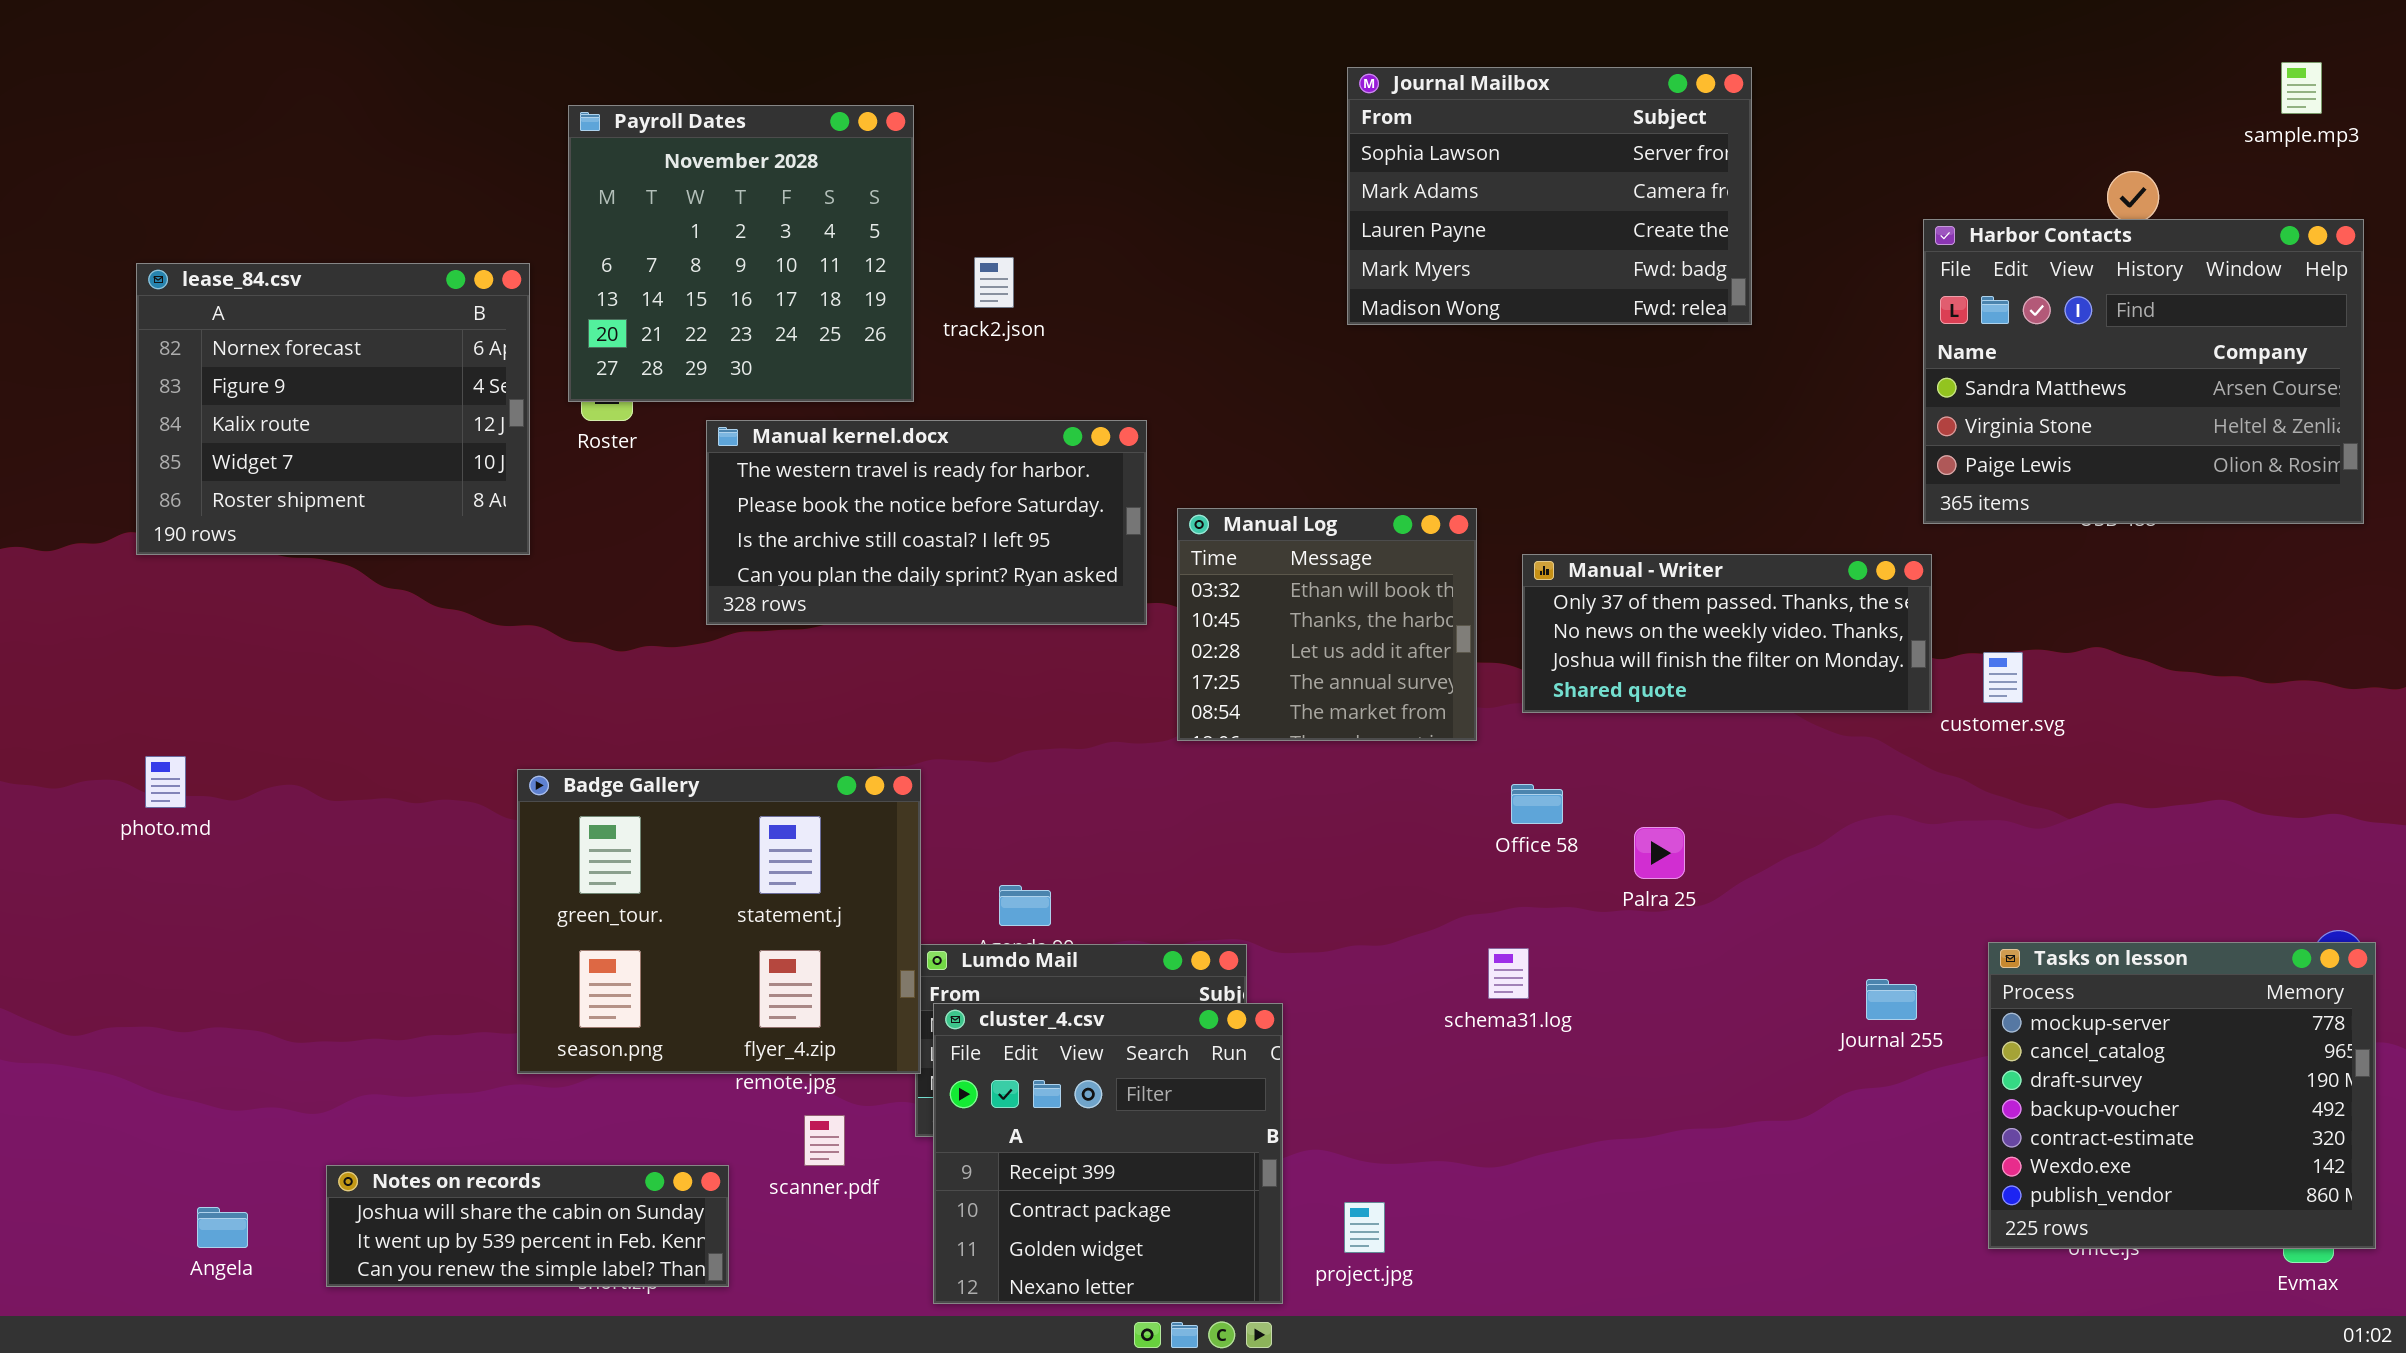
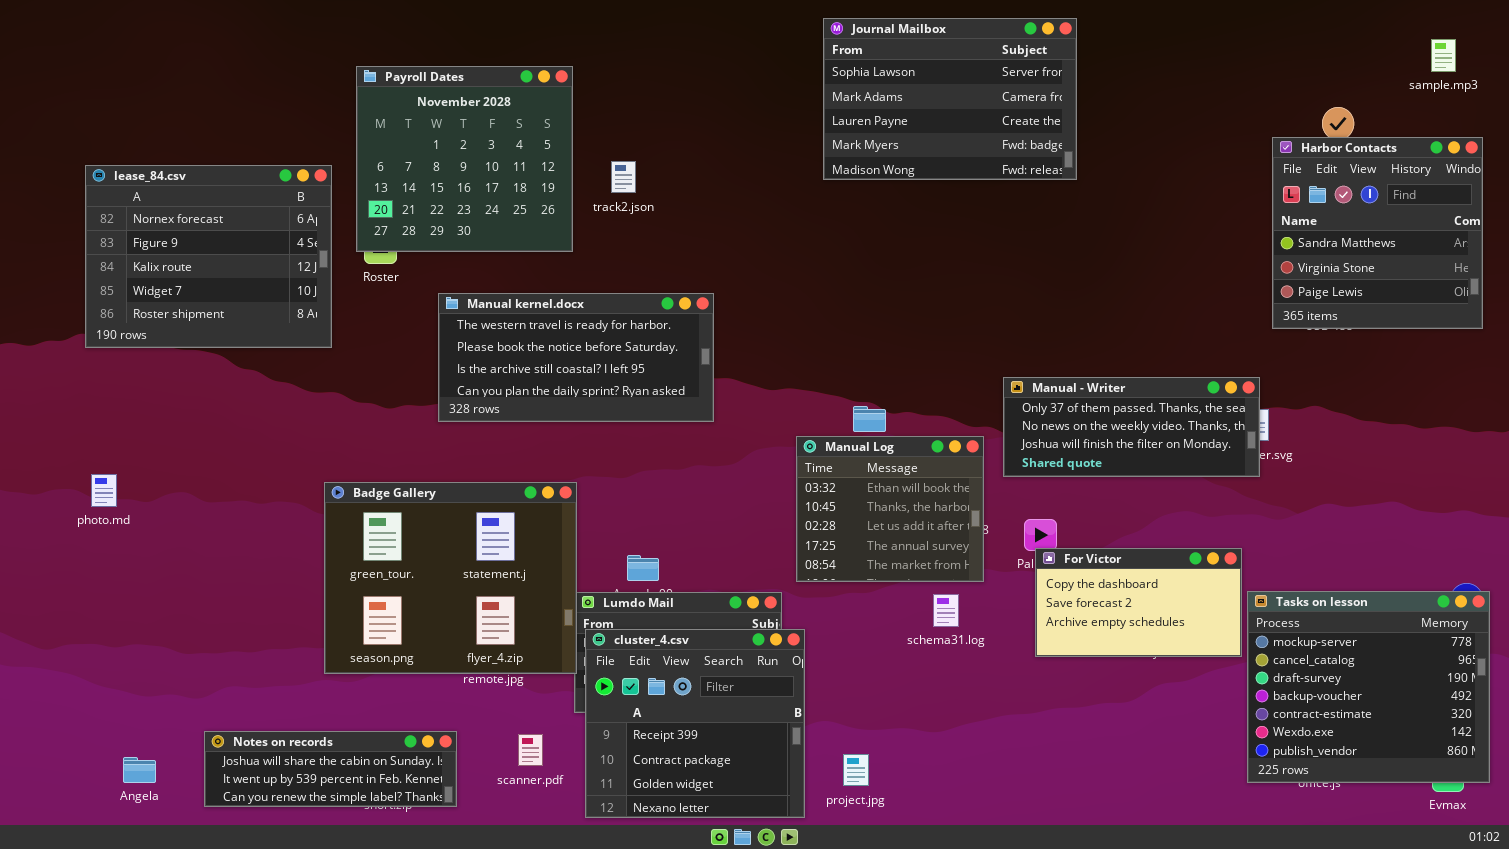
Journal Mailbox: [1347,67,1752,325] -> [823,18,1077,180], moved
Harbor Contacts: [1923,219,2364,524] -> [1272,137,1483,329], resized
Manual kernel.docx: [706,420,1147,625] -> [438,293,714,422], moved
Manual Log: [1177,508,1477,741] -> [796,436,984,582], moved
Manual - Writer: [1522,554,1932,713] -> [1003,377,1260,477], moved
For Victor: none -> [1035,548,1242,657], opened
scanner.pdf: [804,1115,845,1166] -> [518,734,543,766], moved

